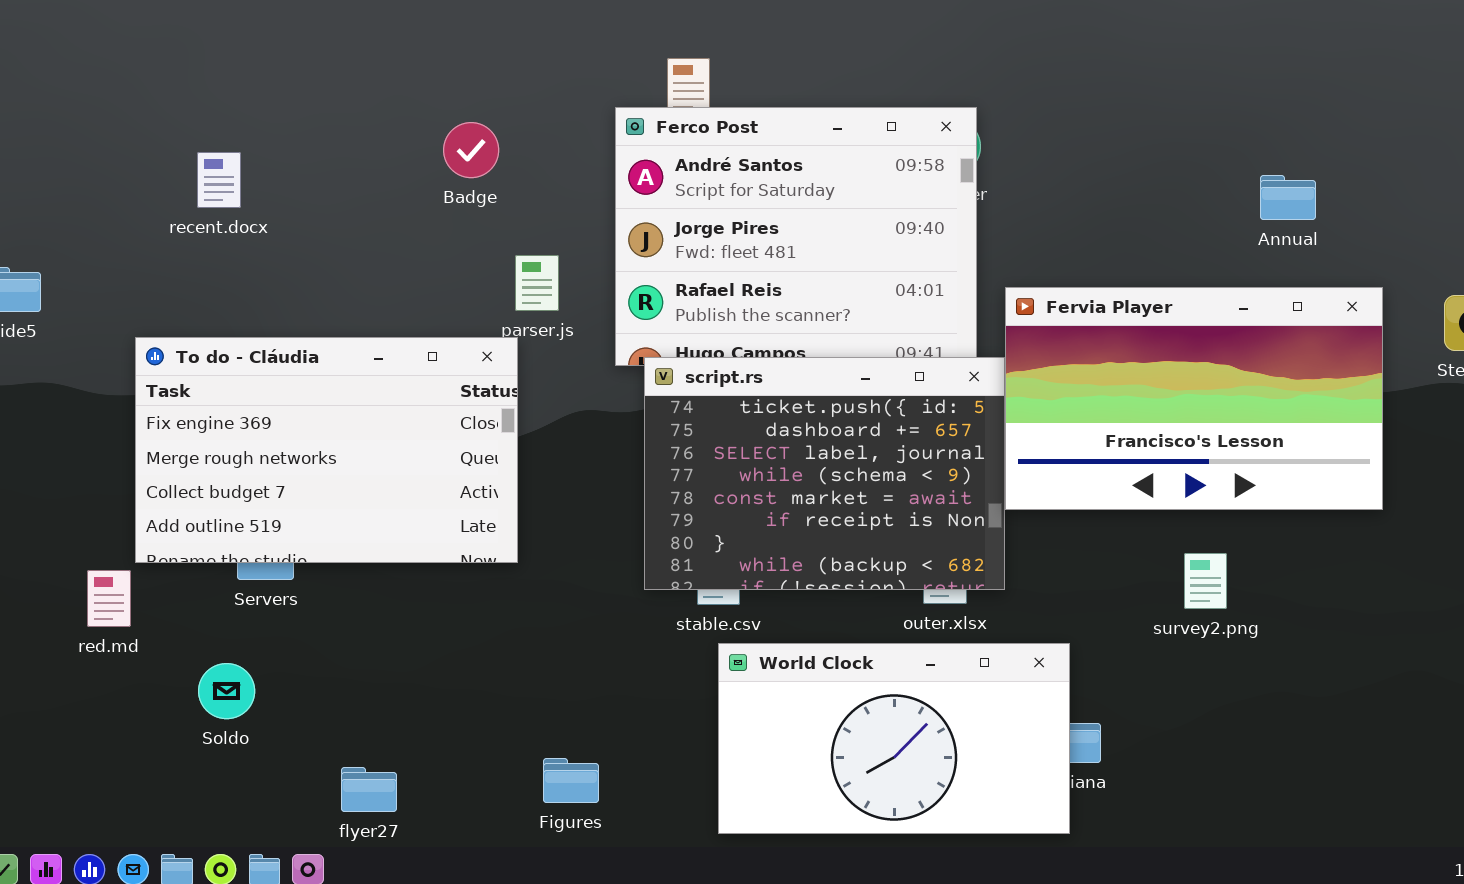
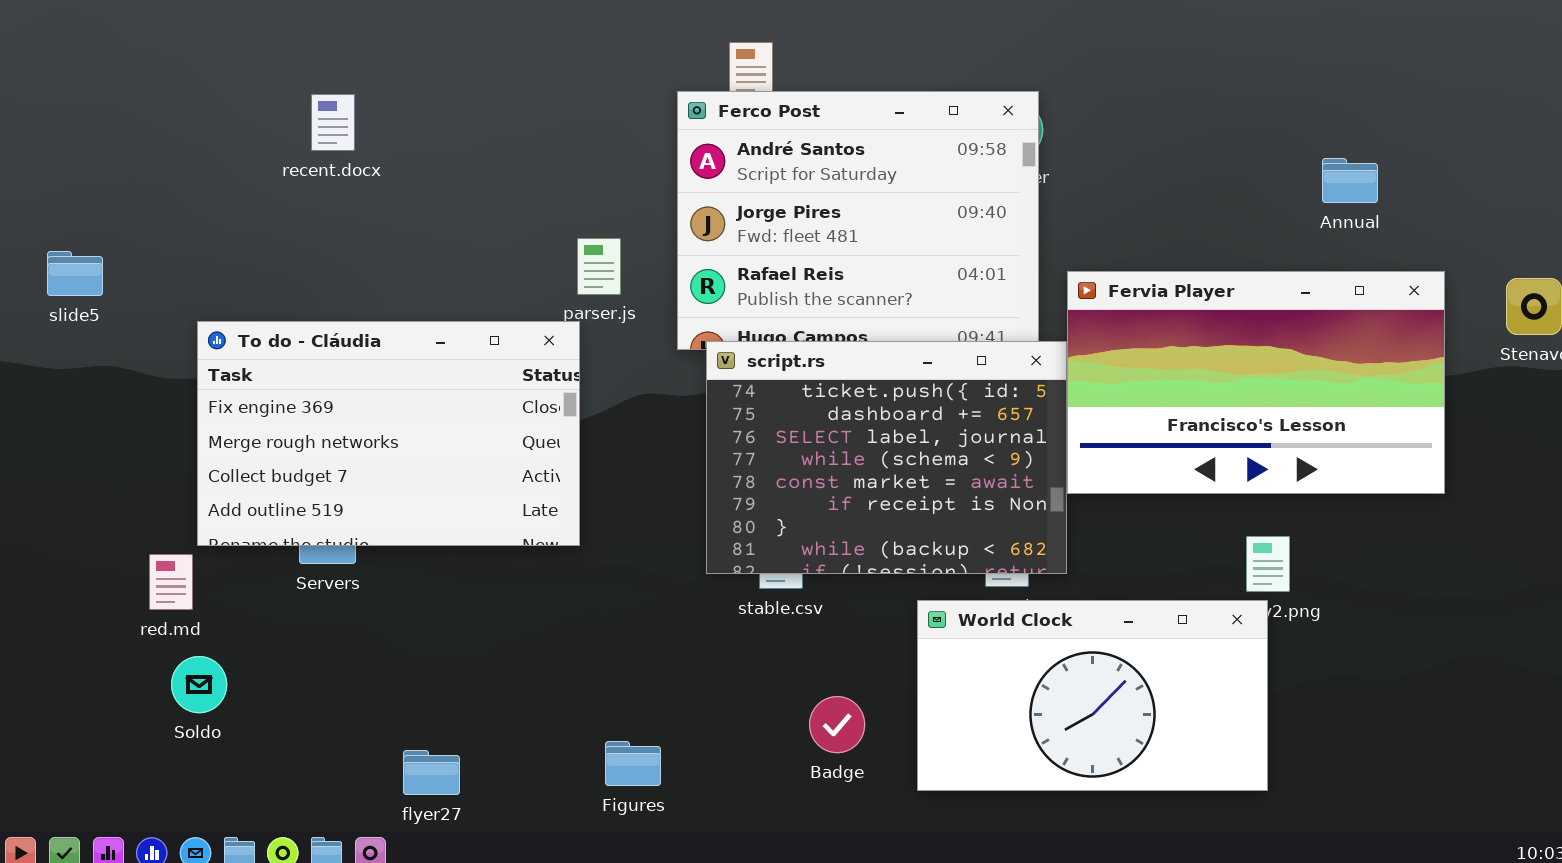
Badge: [443,122,499,178] -> [809,696,865,753], moved
recent.docx: [197,152,241,208] -> [311,94,355,151], moved
World Clock: [718,643,1070,834] -> [917,600,1268,791], moved
Soldo: [198,663,255,719] -> [171,656,227,713], moved

